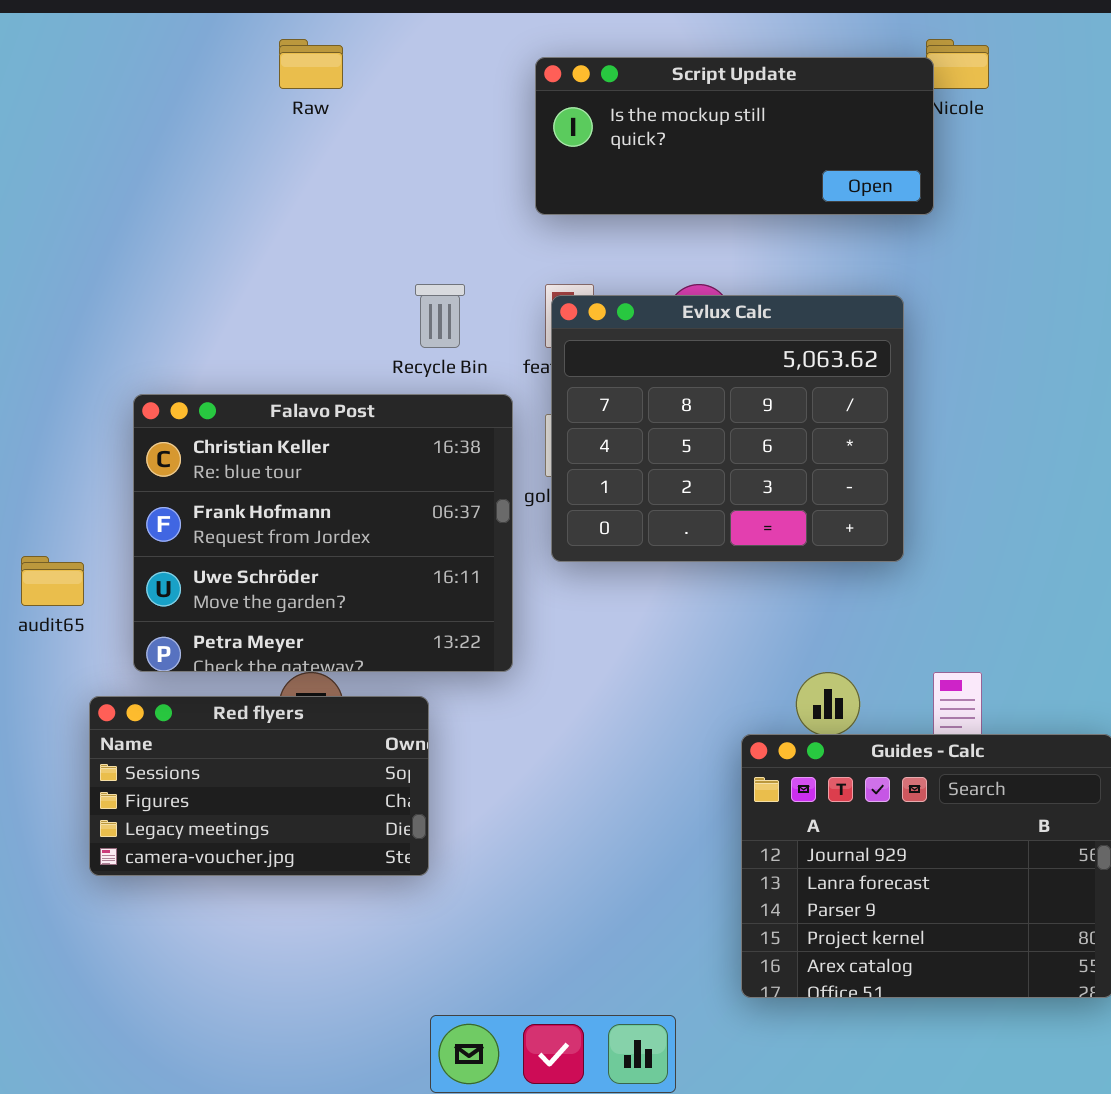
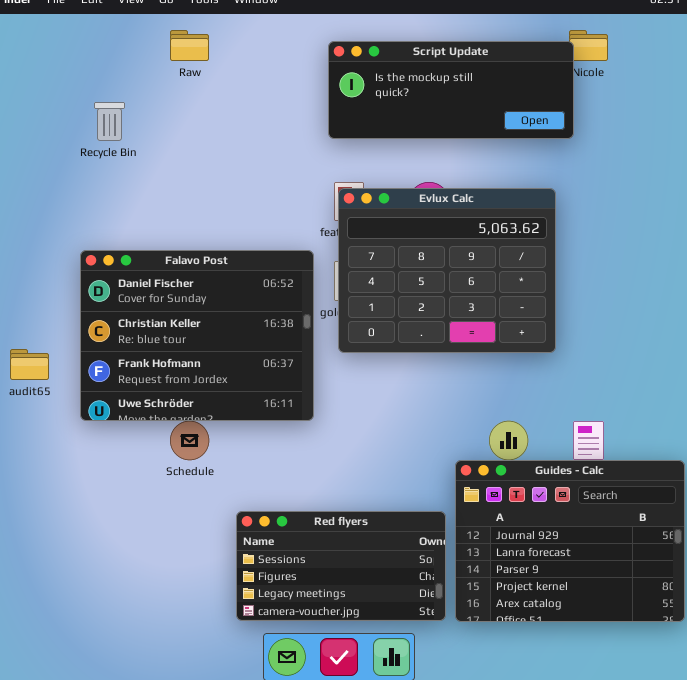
Recycle Bin: [415,284,465,348] -> [94,102,125,141], moved
Falavo Post: [133,394,513,672] -> [80,250,314,421], scrolled up 1 row
Red flyers: [89,696,429,876] -> [236,511,446,621], moved

